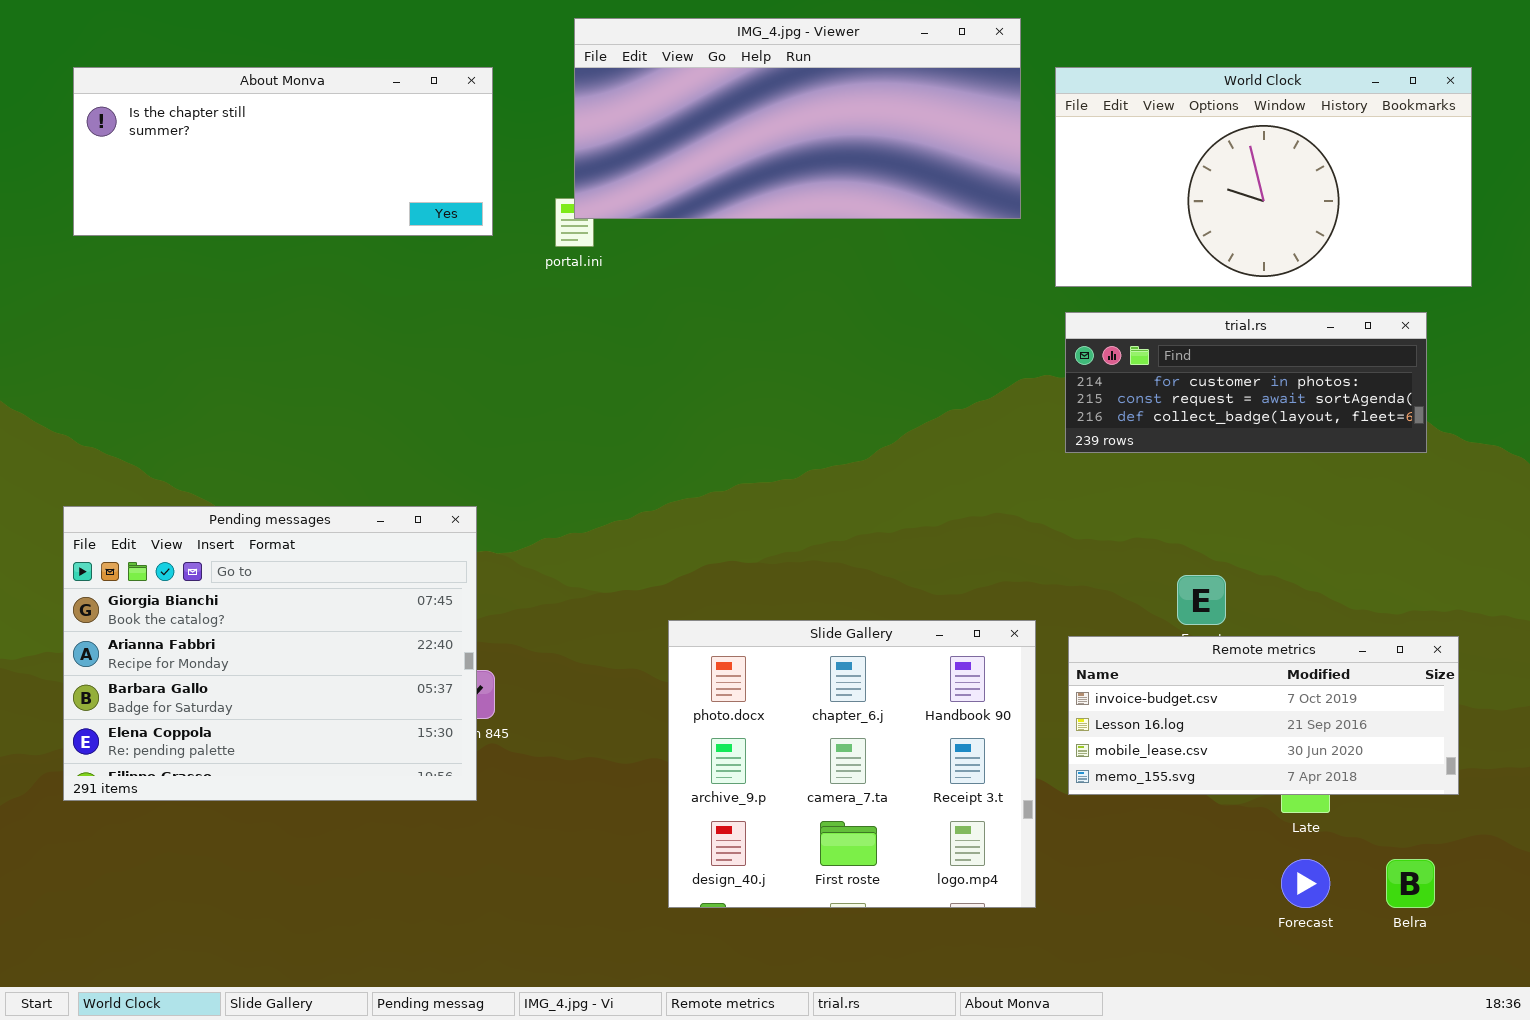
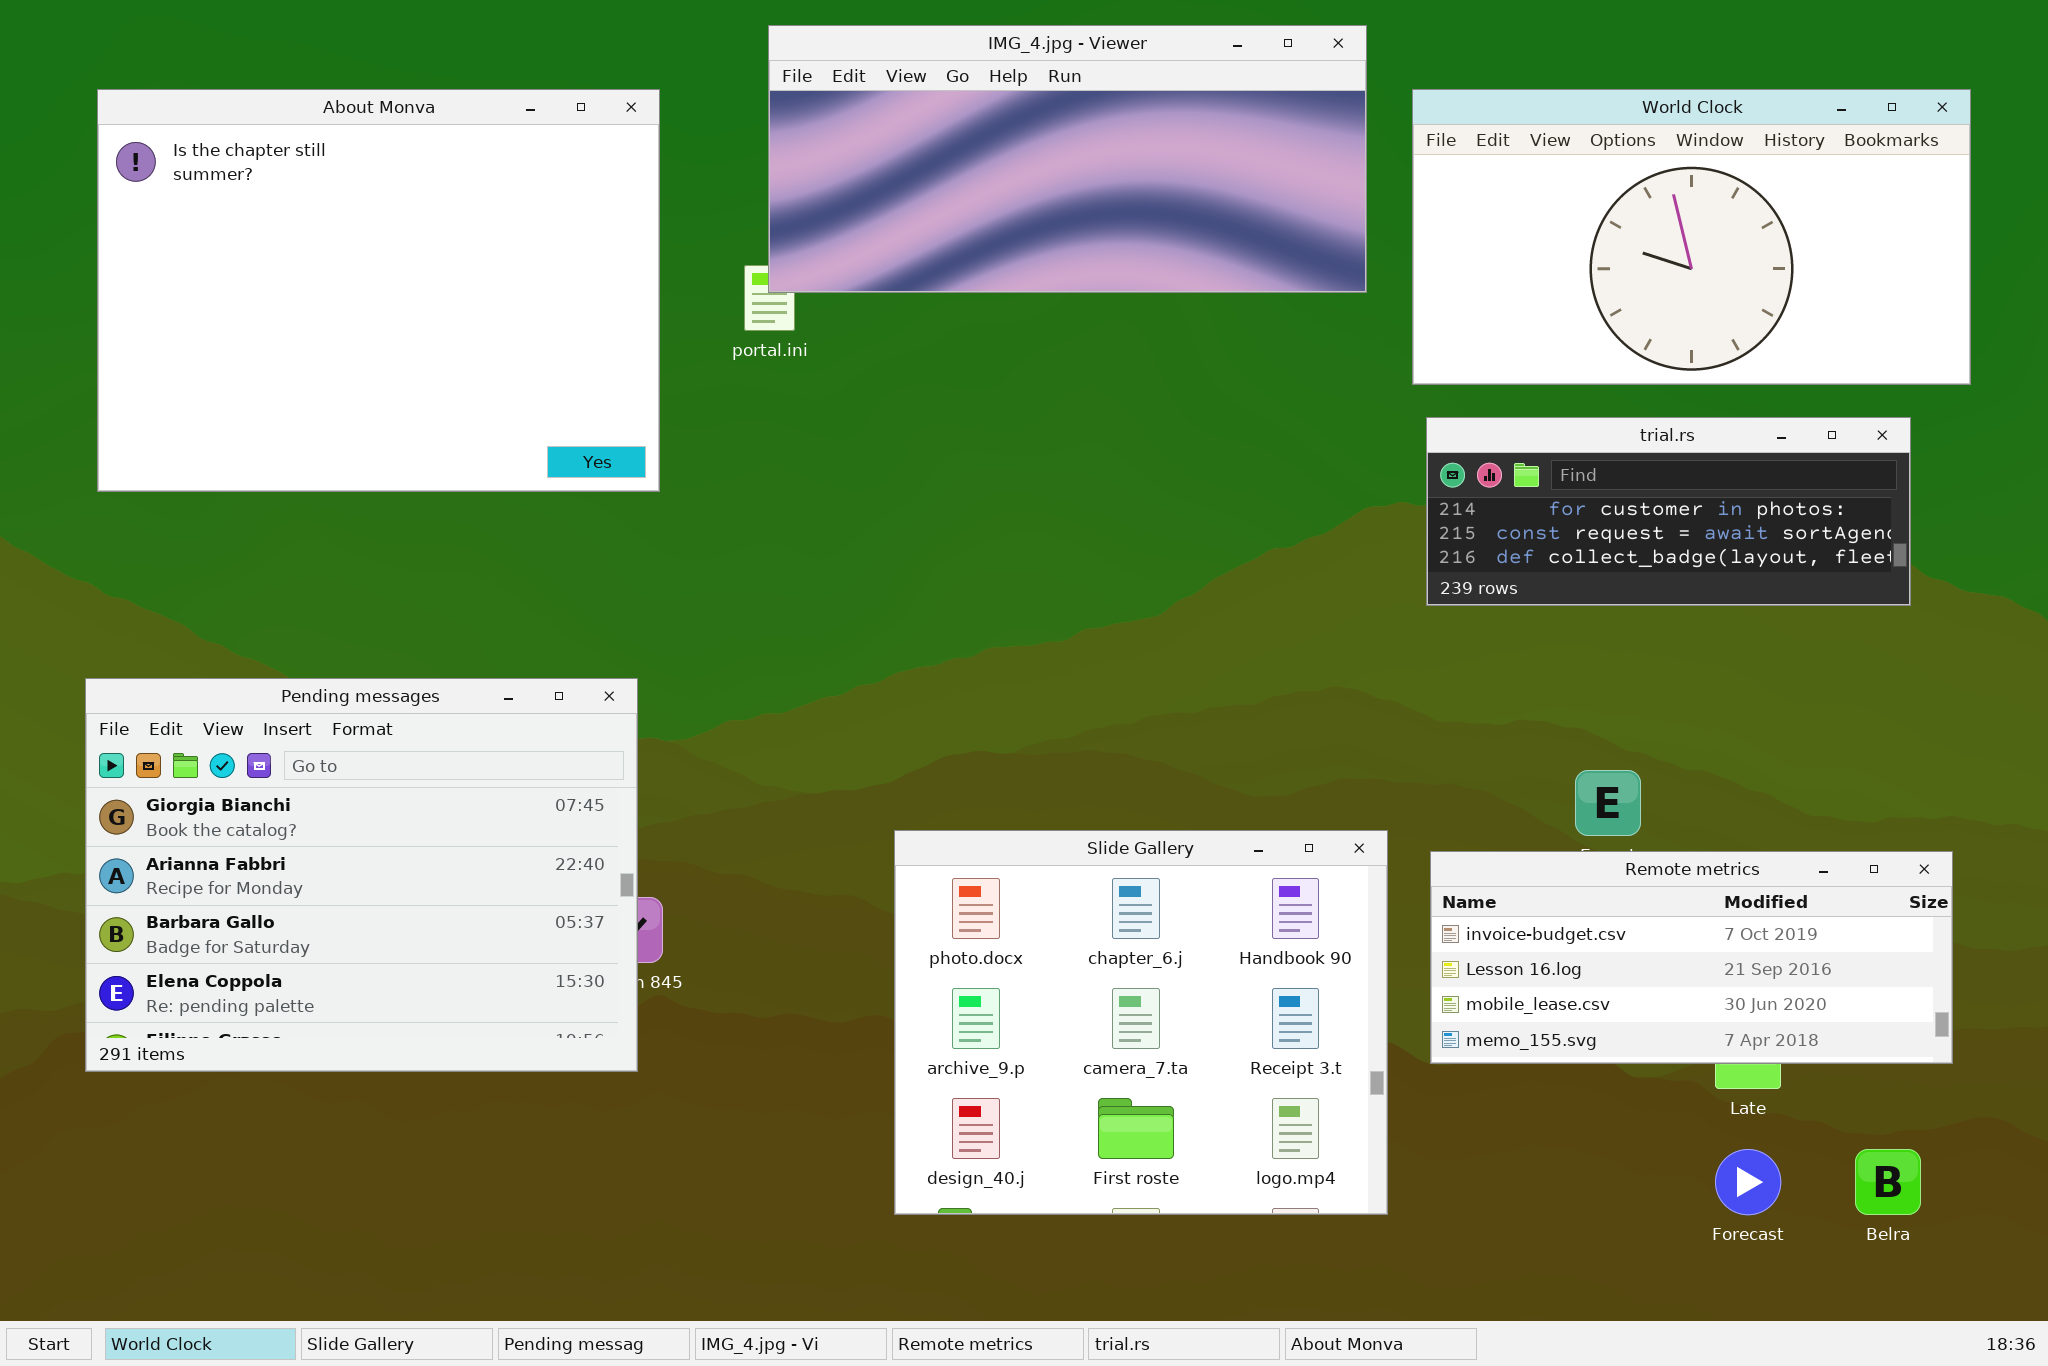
About Monva: [73,67,493,236] -> [97,89,660,492], resized

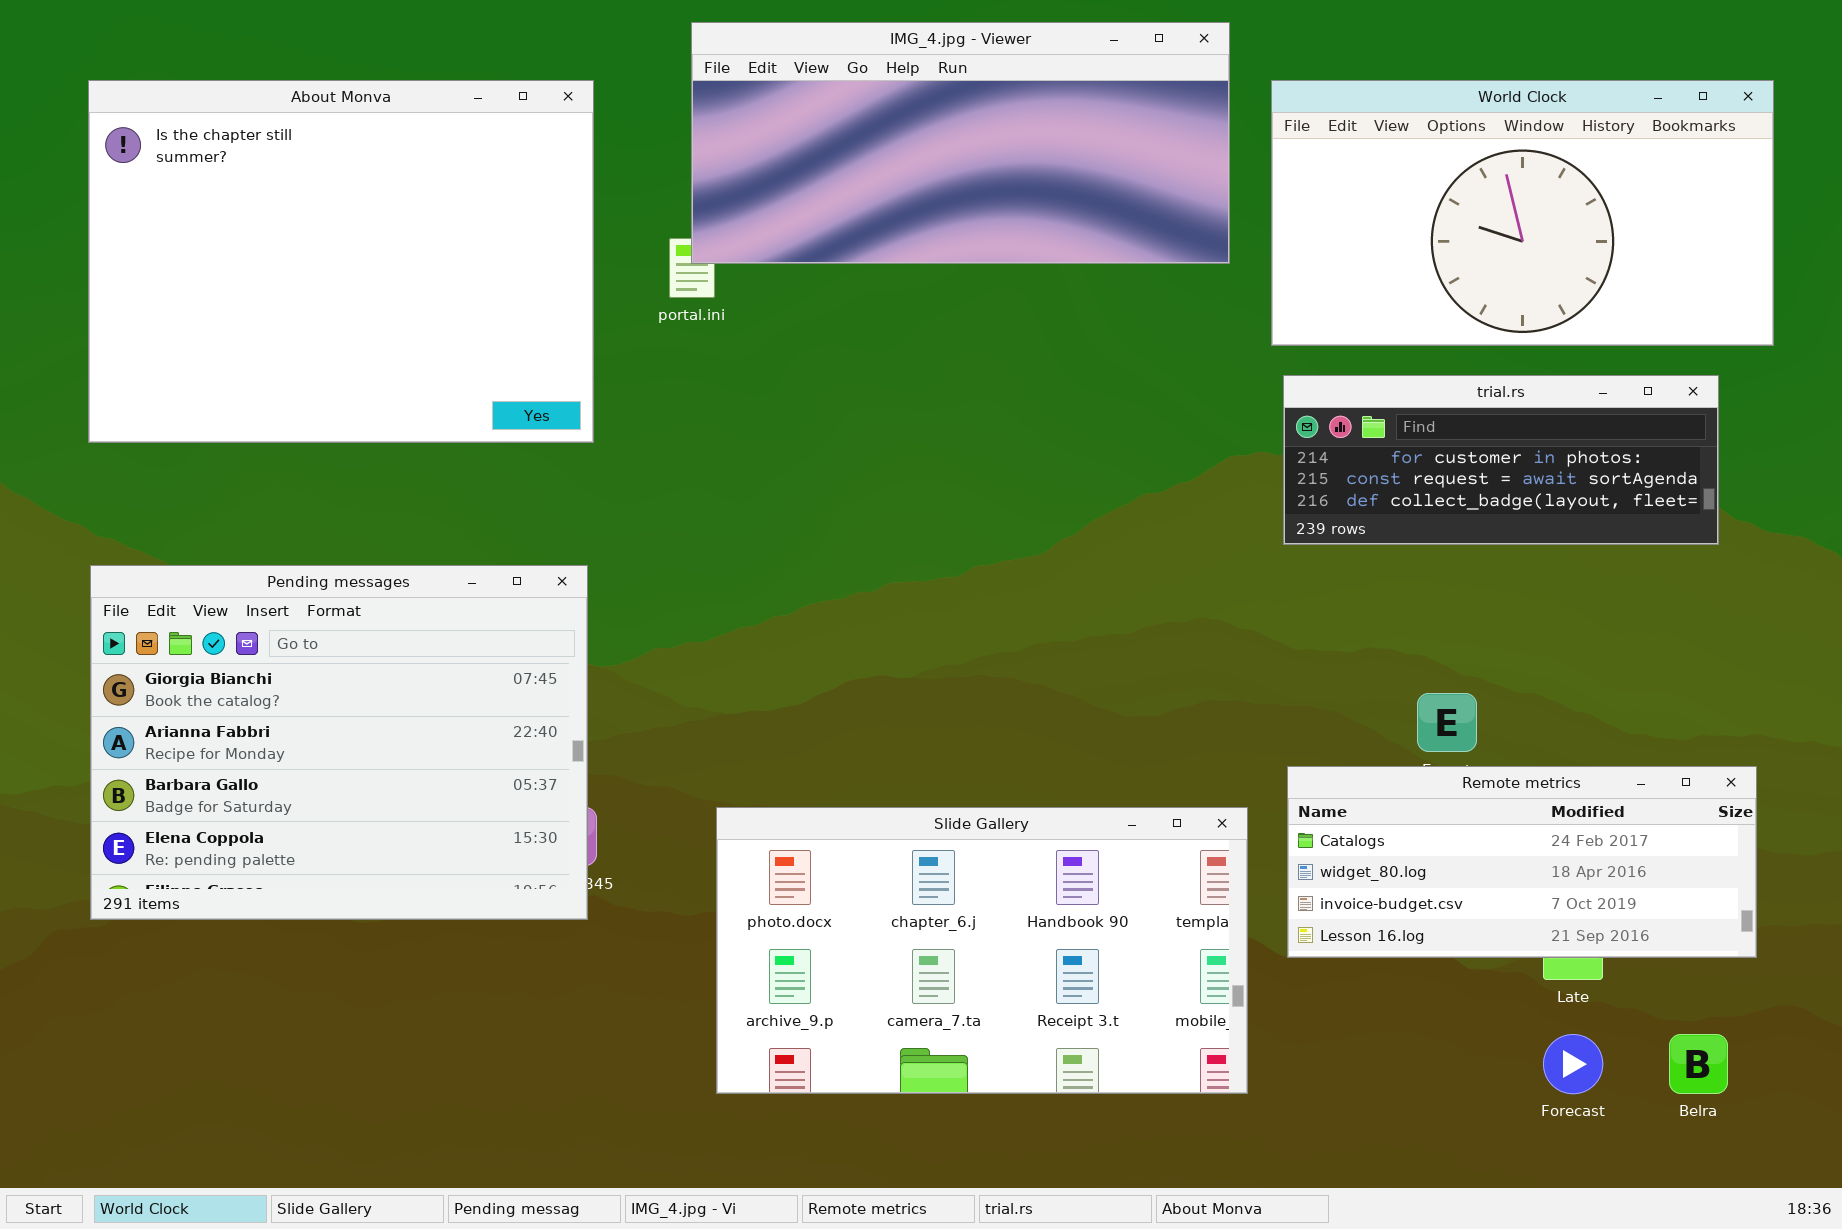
Pending messages: [85,678,638,1072] -> [90,565,588,920], moved
Slide Gallery: [894,830,1388,1215] -> [716,807,1248,1094], resized
Remote metrics: [1430,851,1953,1064] -> [1287,766,1757,958], scrolled up 2 rows

